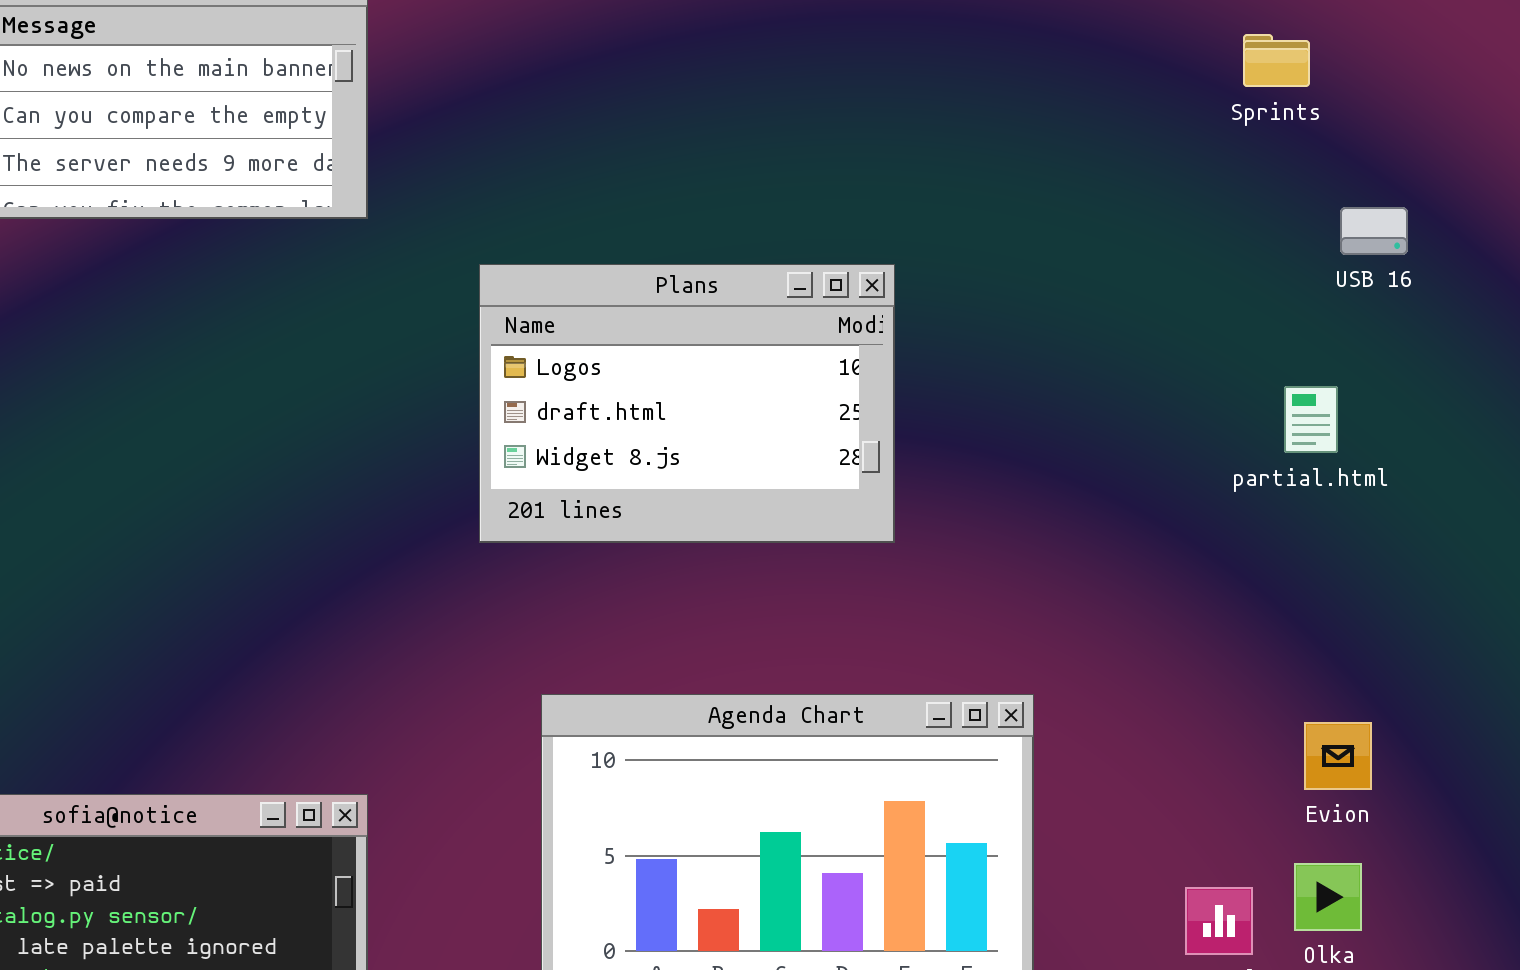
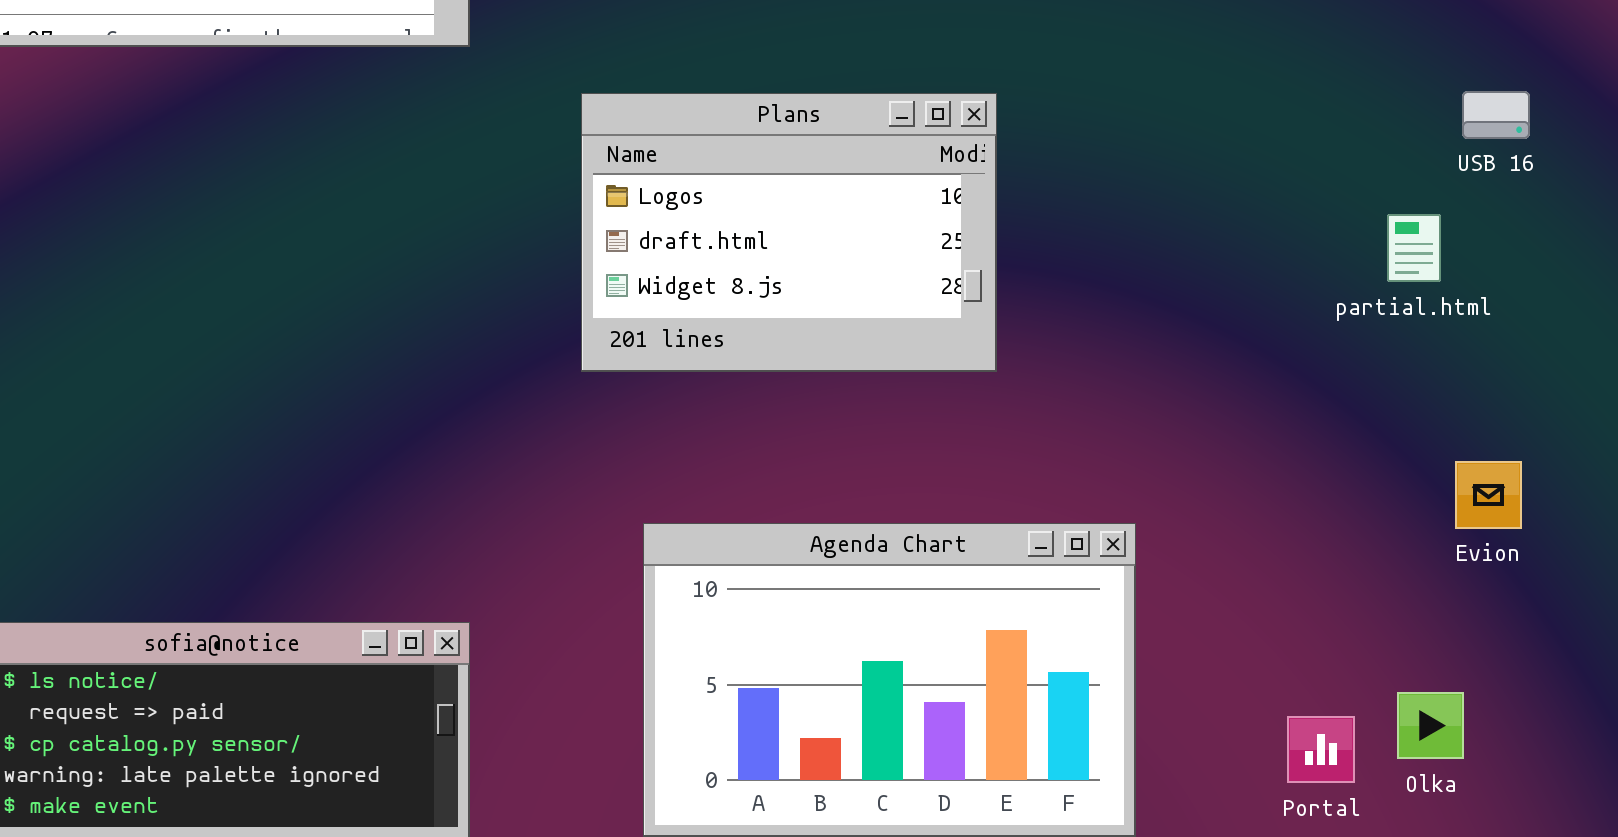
USB 16: [1340,207,1408,255] -> [1462,91,1530,139], moved
Evion: [1304,722,1372,790] -> [1455,461,1522,529], moved

